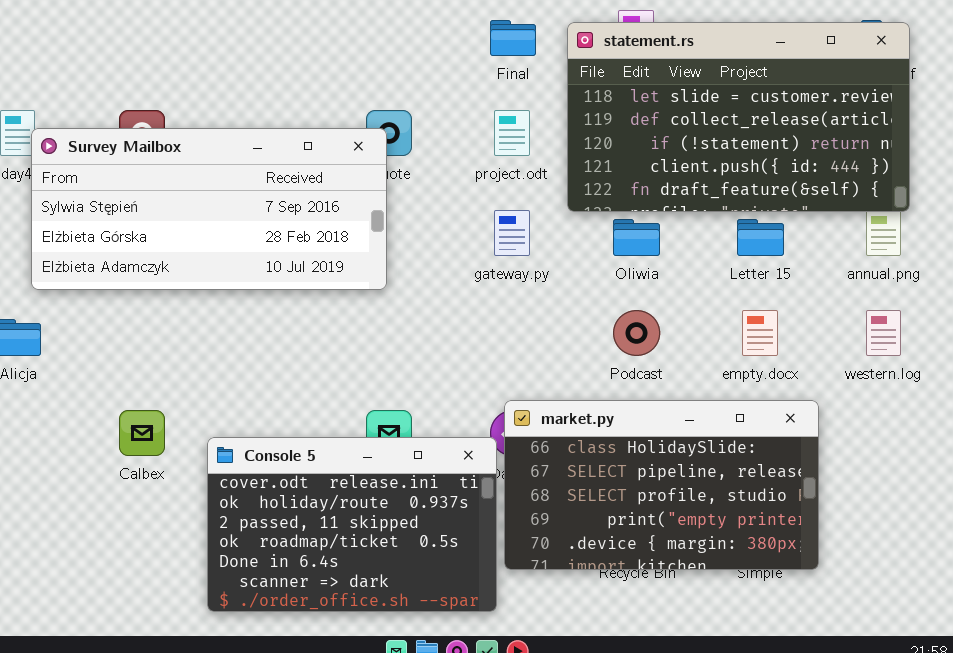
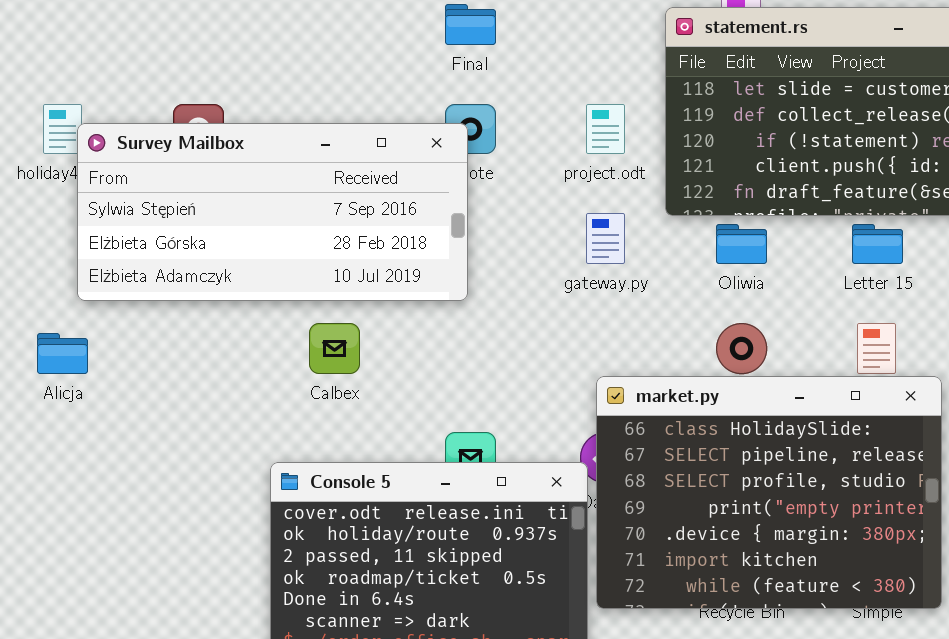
Final: [490,20,536,56] -> [445,4,496,45], moved
market.py: [504,400,819,570] -> [596,376,942,609], resized
Calbex: [119,410,165,456] -> [309,323,360,374], moved

